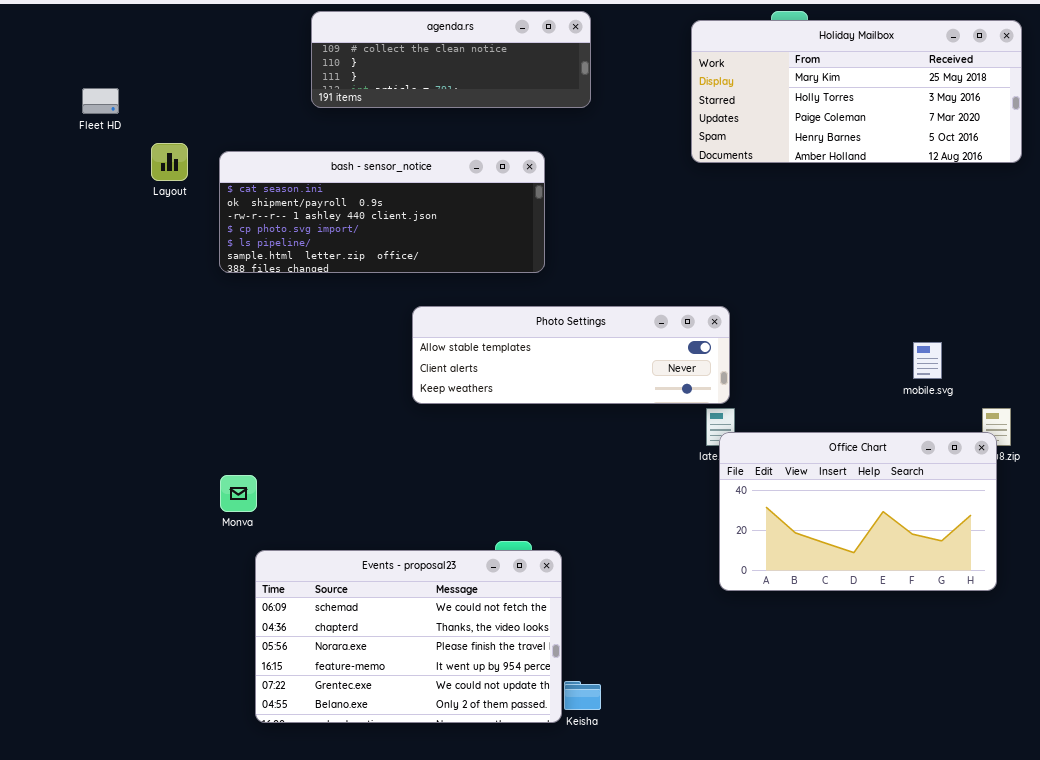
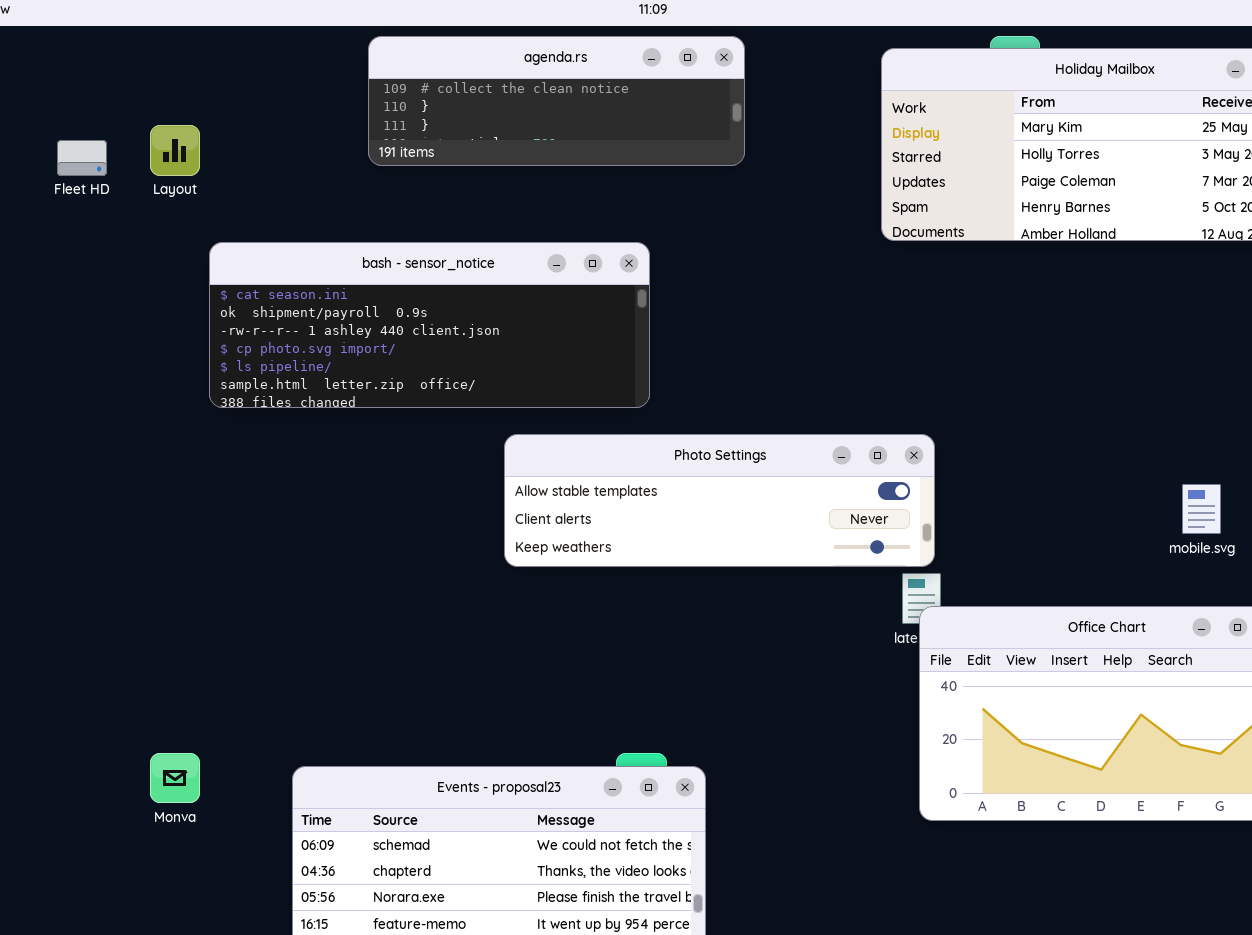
Layout: [151,143,188,181] -> [150,125,200,176], moved
bash - sensor_notice: [219,151,545,273] -> [209,242,650,408], moved
Monva: [220,475,257,512] -> [150,753,200,803], moved

